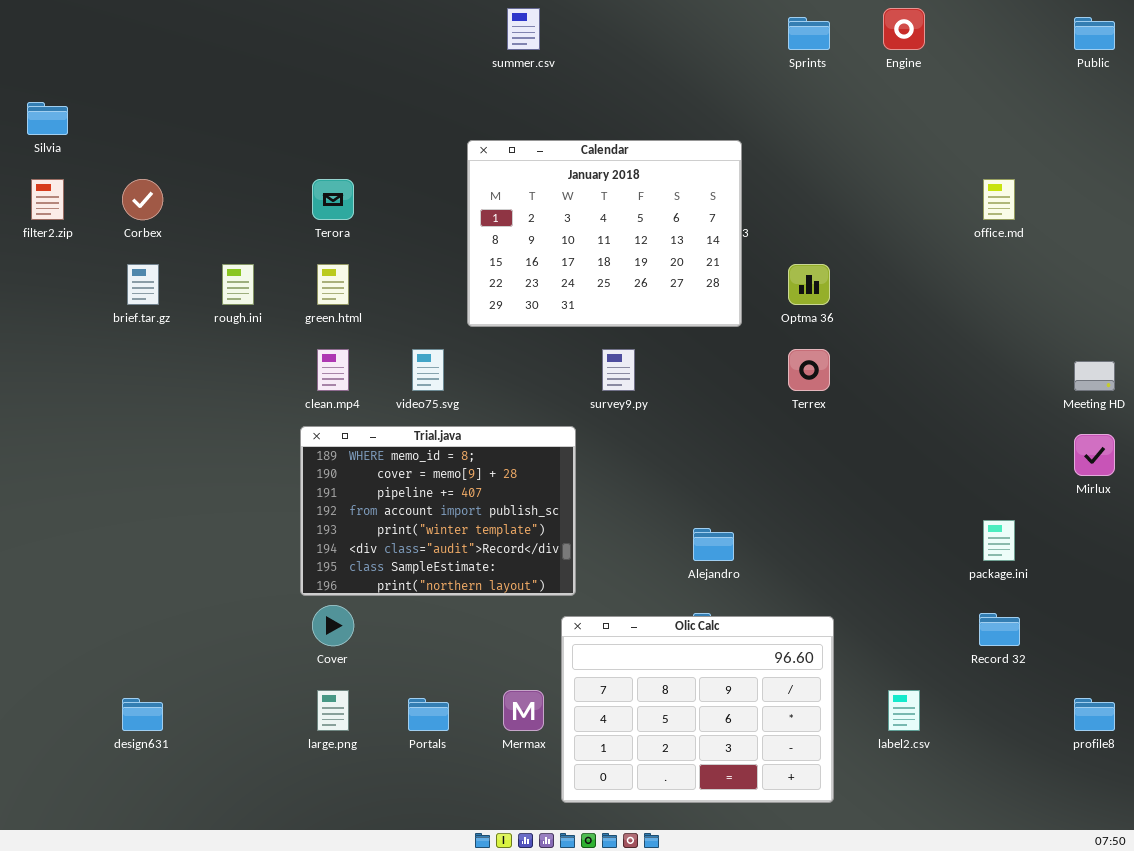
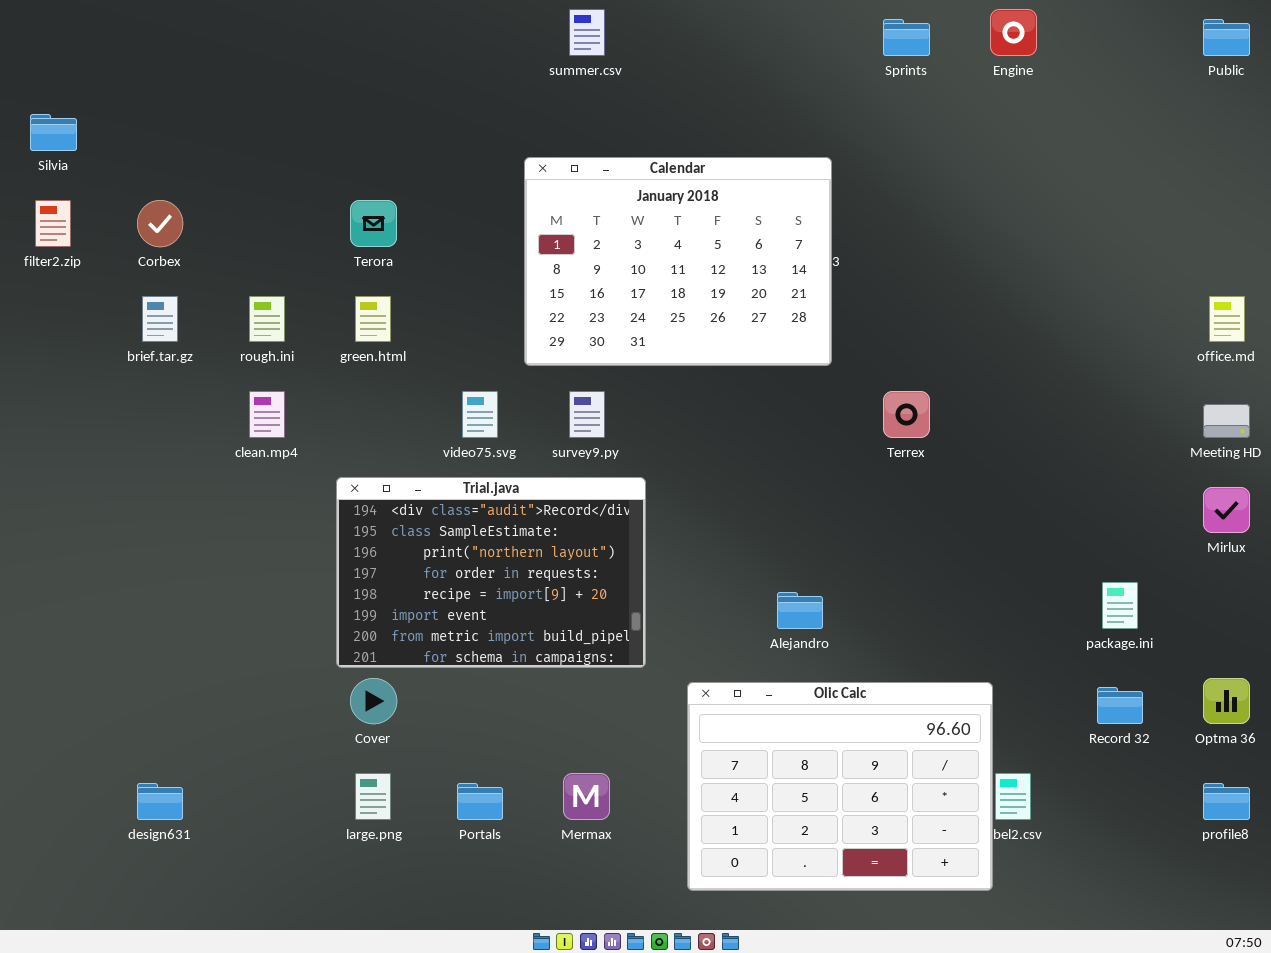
office.md: [983,179,1015,220] -> [1209,296,1245,342], moved
Optma 36: [788,264,830,305] -> [1203,678,1250,724], moved
clean.mp4: [317,349,349,391] -> [249,391,285,438], moved
survey9.py: [602,349,635,391] -> [569,391,605,438], moved
Trial.java: [300,426,576,596] -> [336,477,646,668], scrolled down 5 rows
Olic Calc: [561,616,834,803] -> [687,682,993,891], moved

